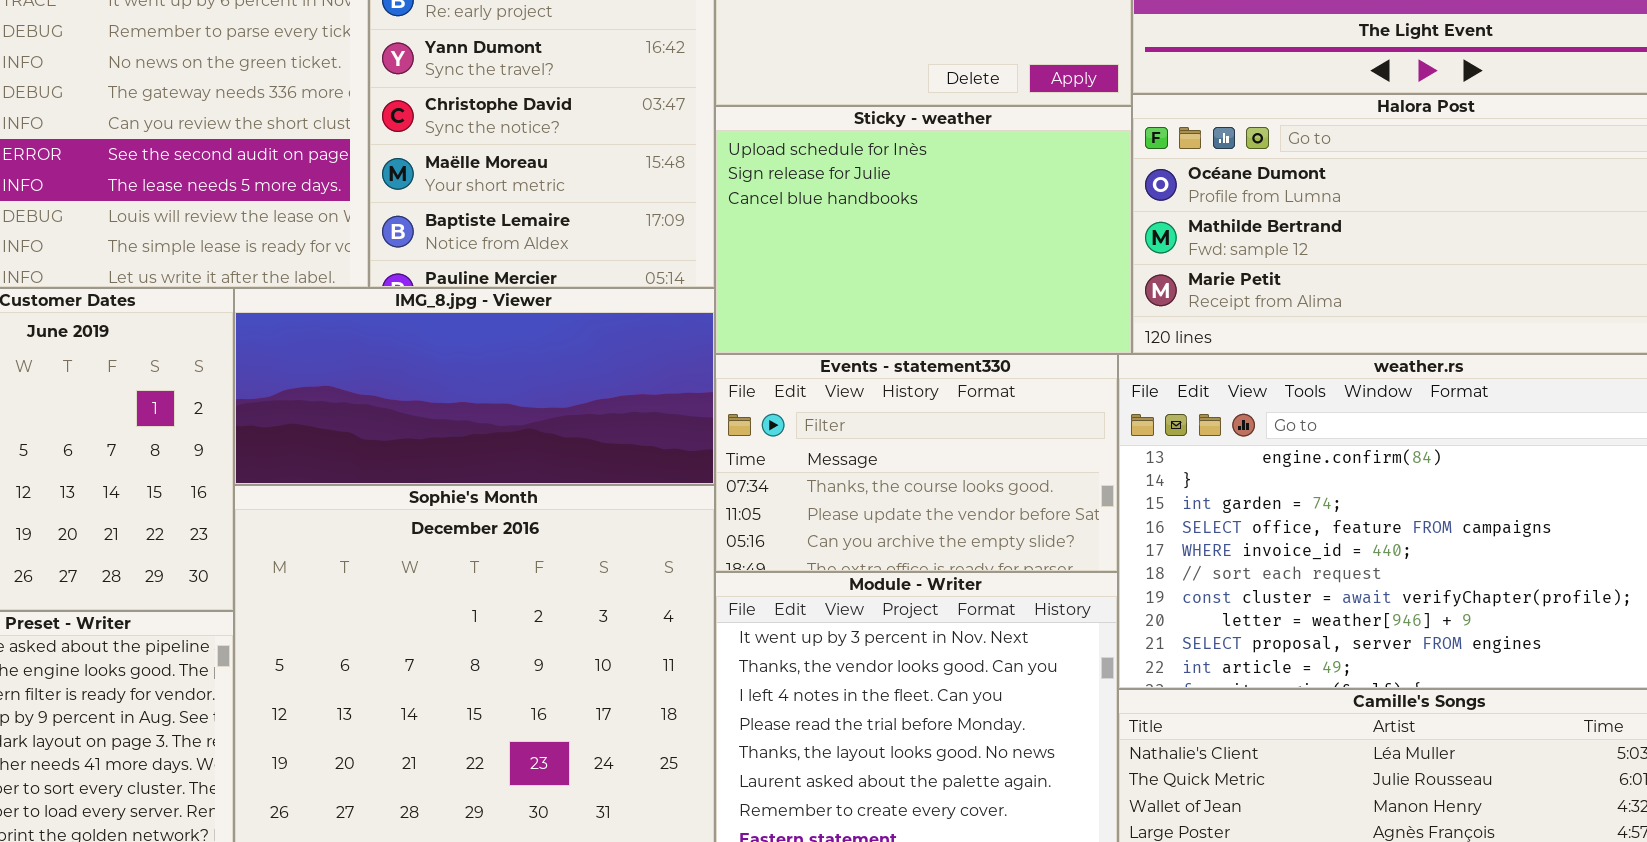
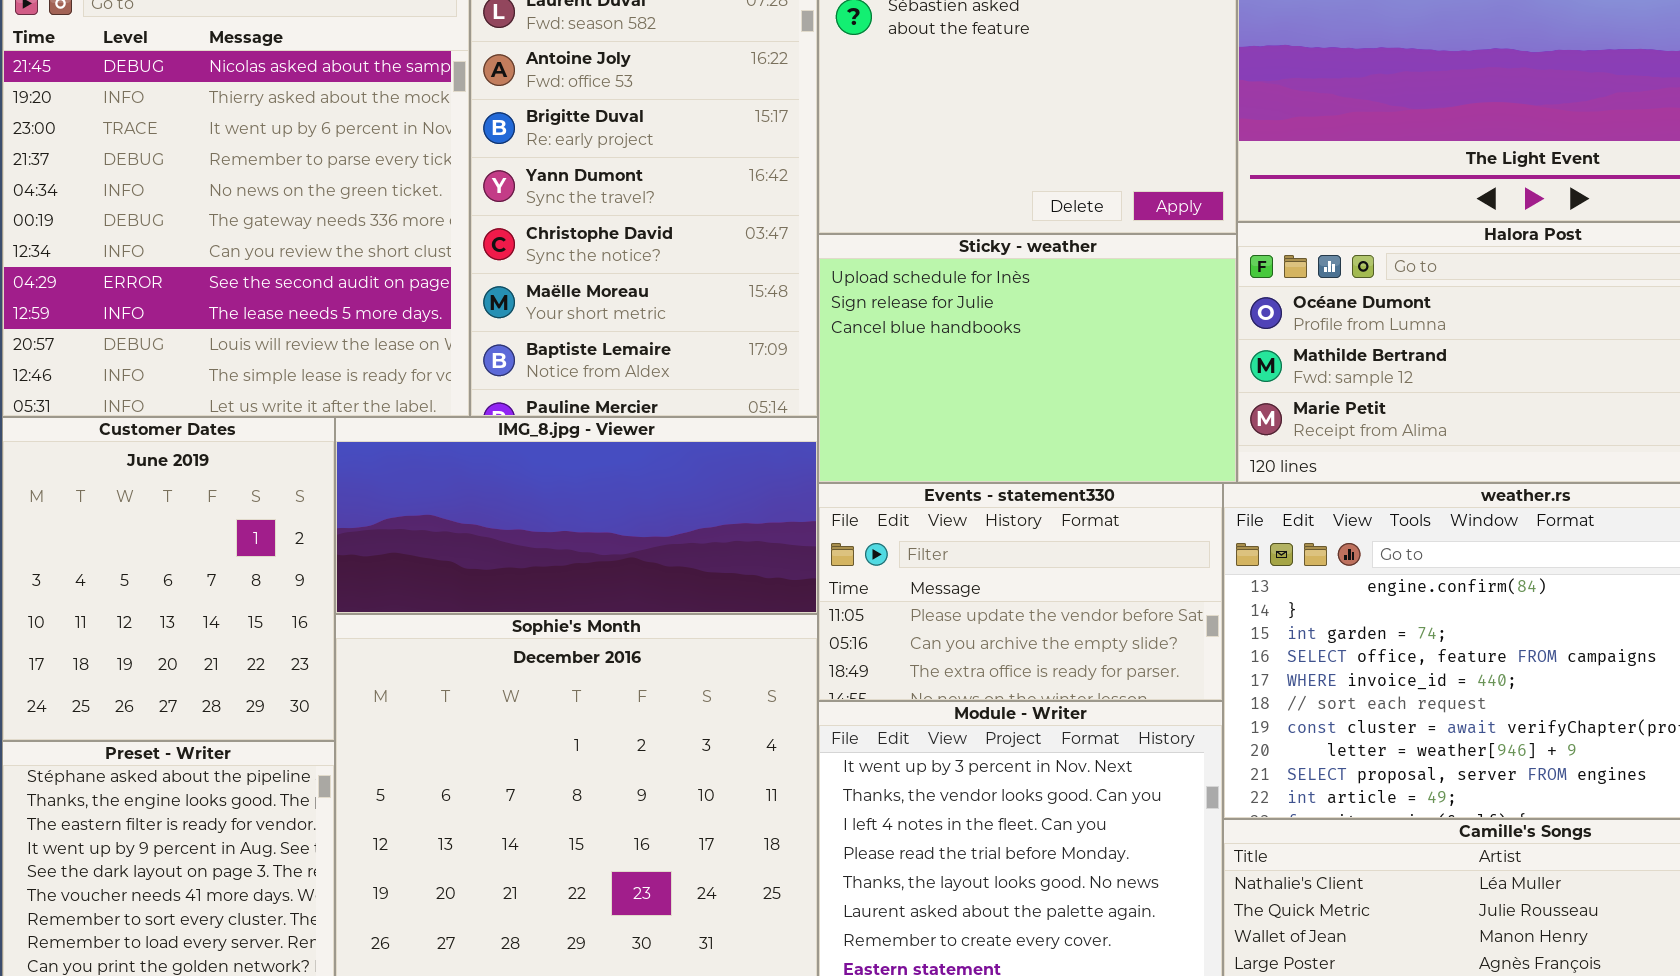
Events - statement330: [715,354,1118,572] -> [818,483,1223,701], scrolled down 1 row

